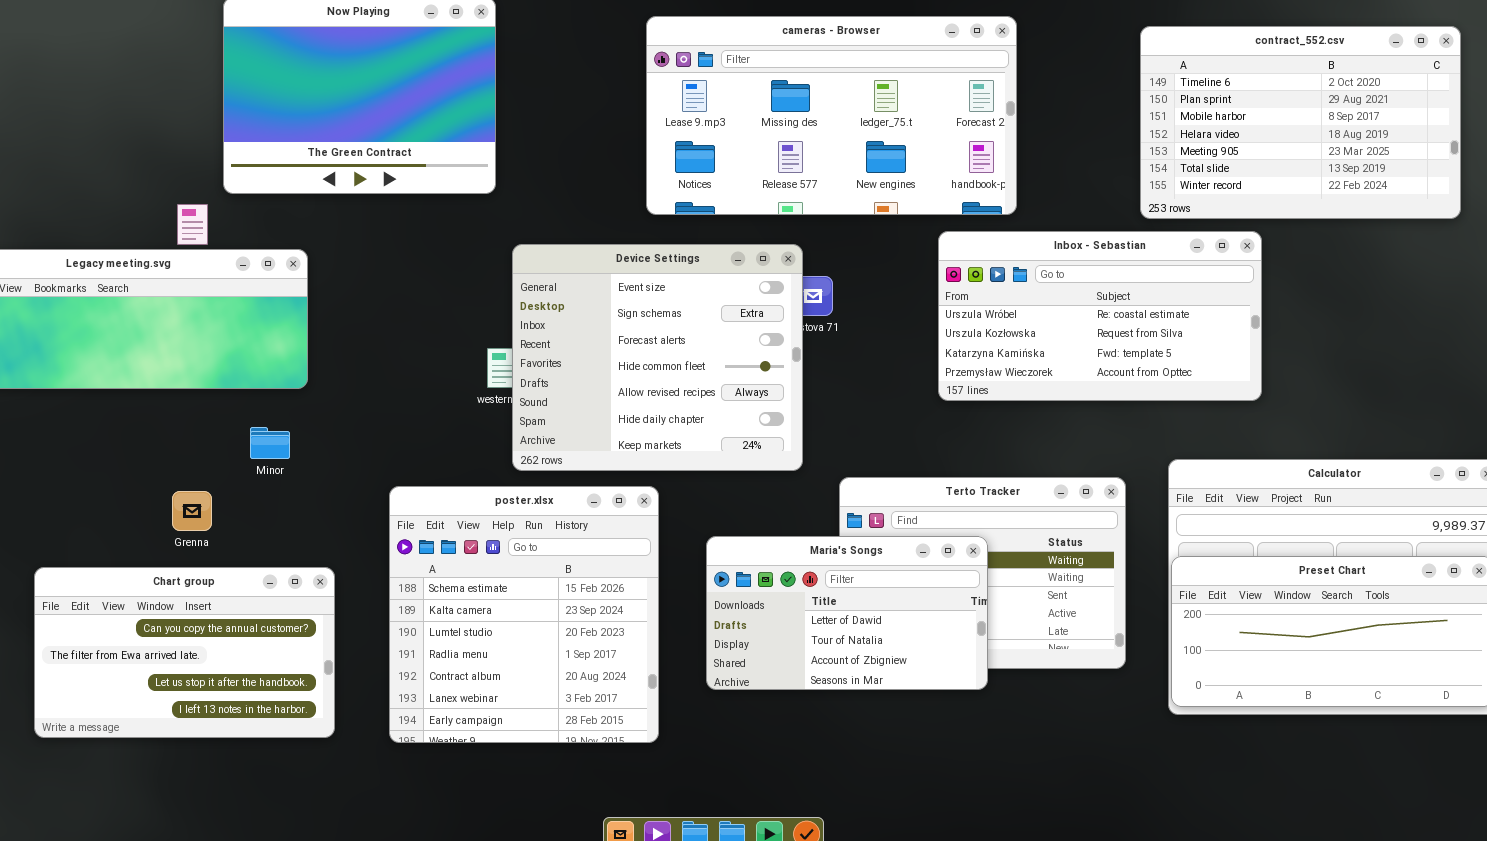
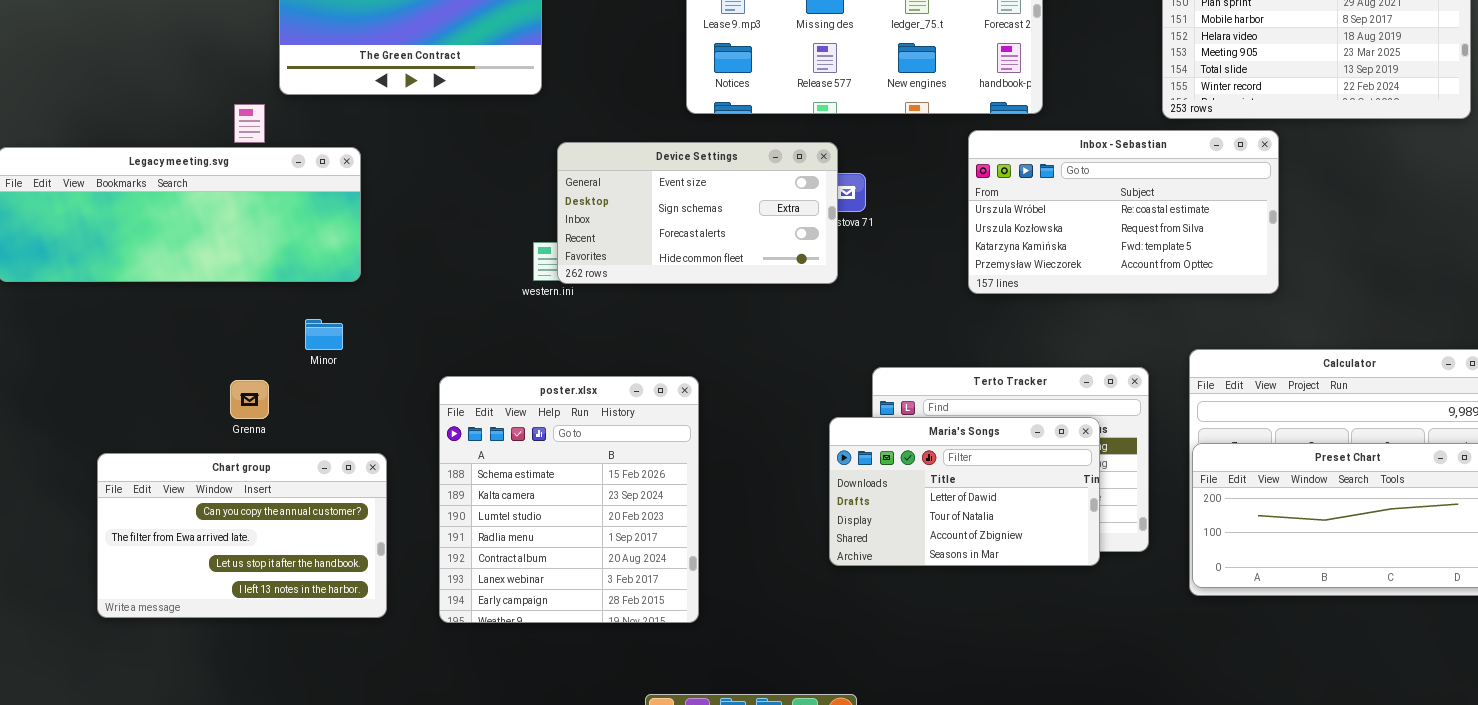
Device Settings: [512,244,803,471] -> [557,142,838,284], resized
Maria's Songs: [706,536,988,690] -> [829,417,1100,566], moved

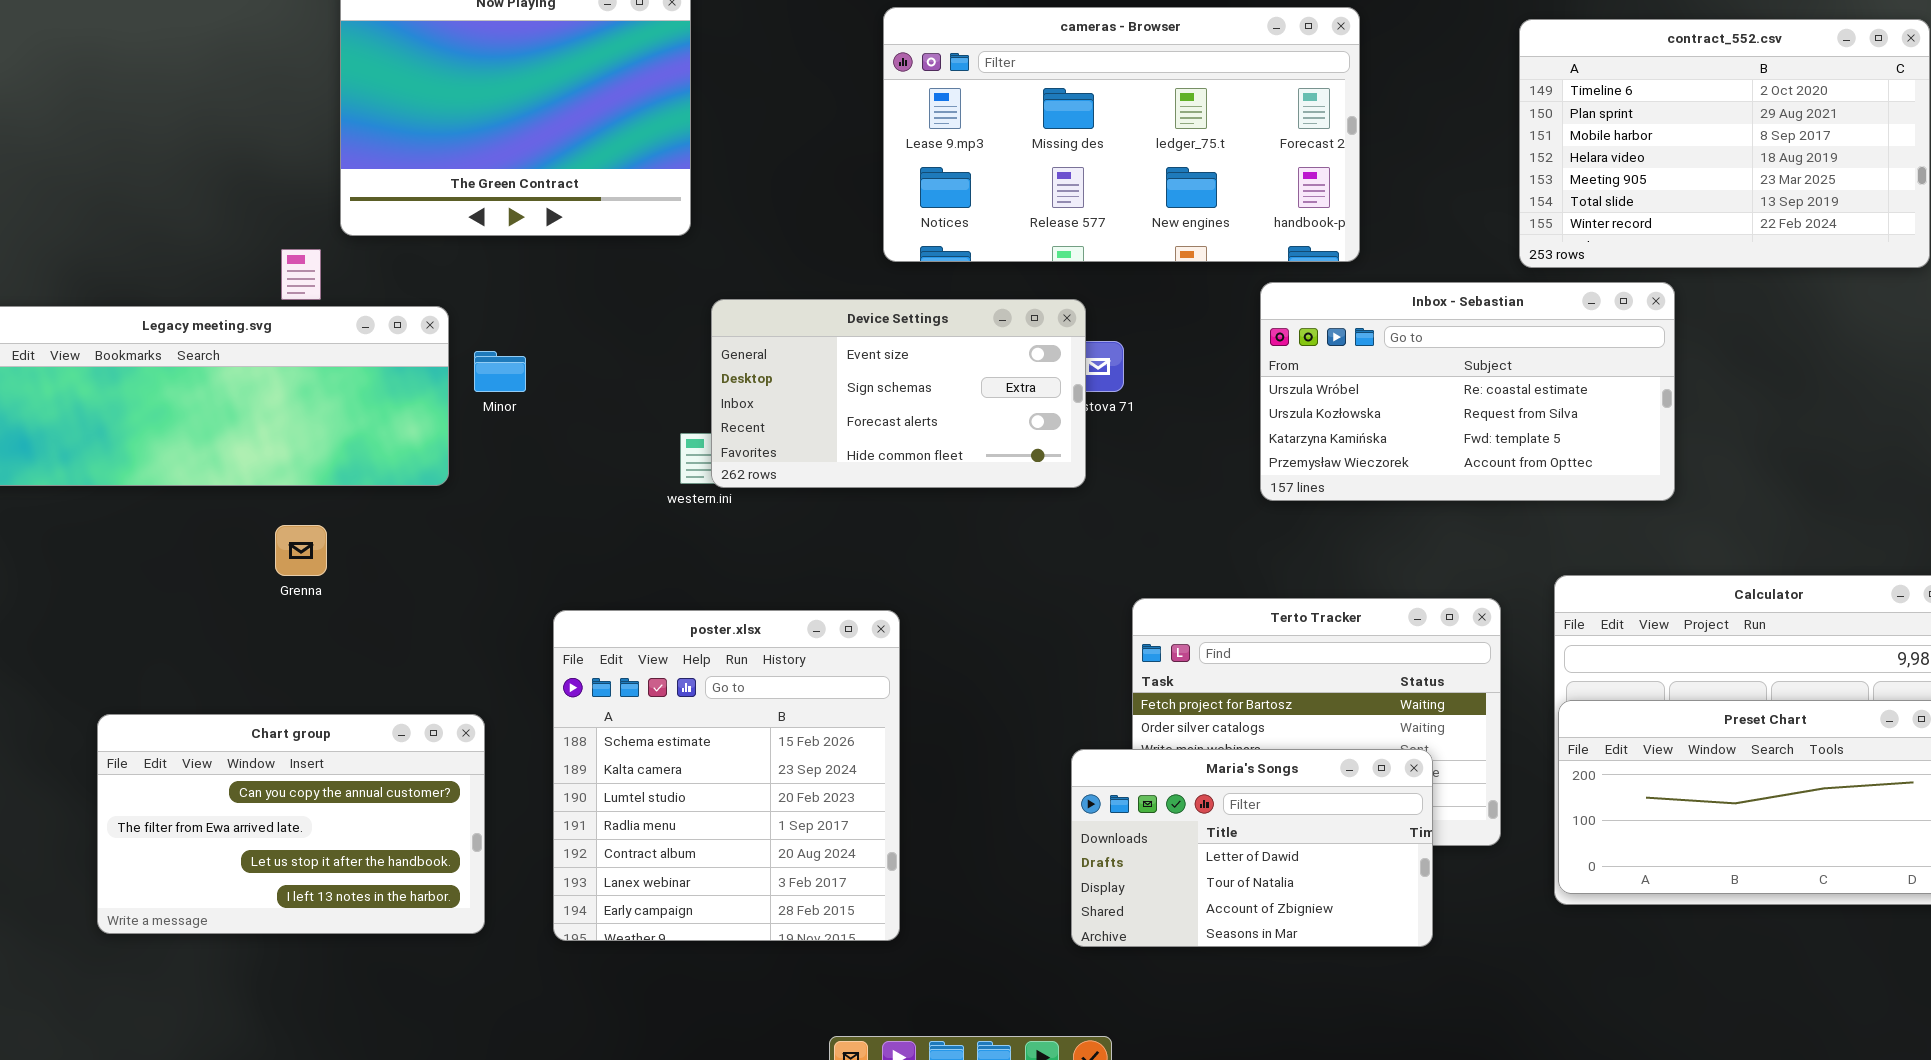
Minor: [305,319,343,350] -> [474,351,526,392], moved
Grenna: [230,380,269,419] -> [275,525,327,576], moved
Maria's Songs: [829,417,1100,566] -> [1071,749,1433,947], moved

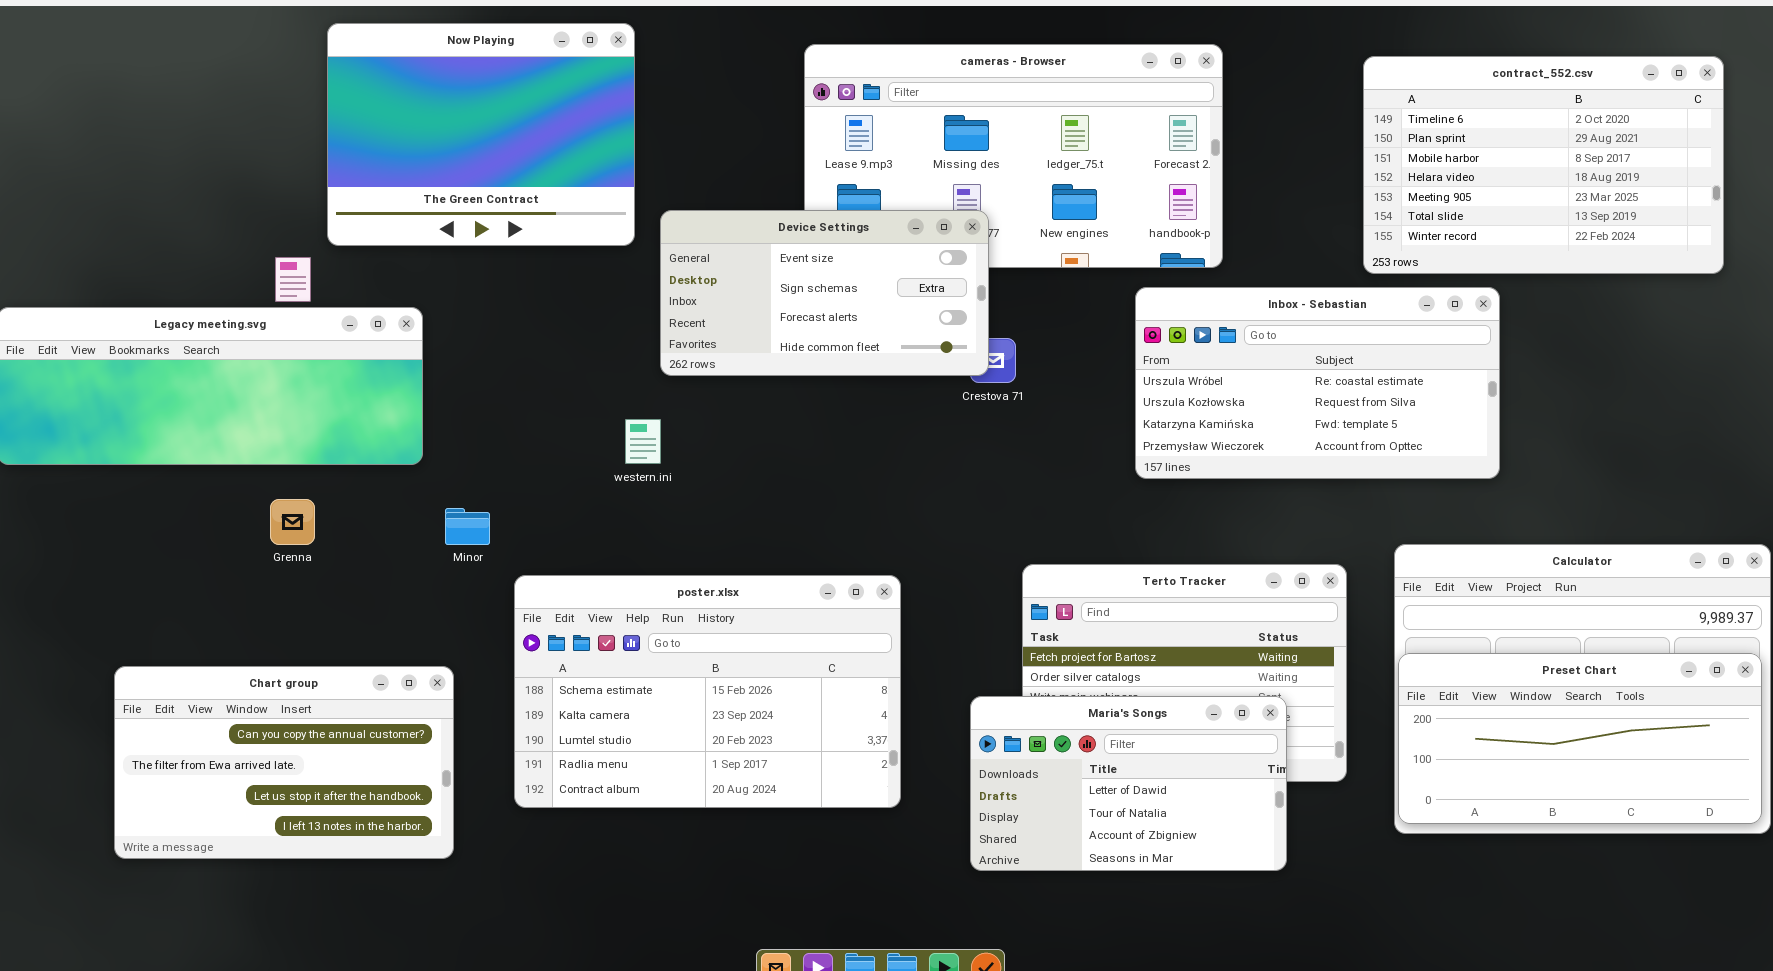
Device Settings: [711,299,1086,488] -> [660,210,989,376], moved
Minor: [474,351,526,392] -> [445,508,490,545], moved
poster.xlsx: [553,610,900,941] -> [514,575,901,808], resized

